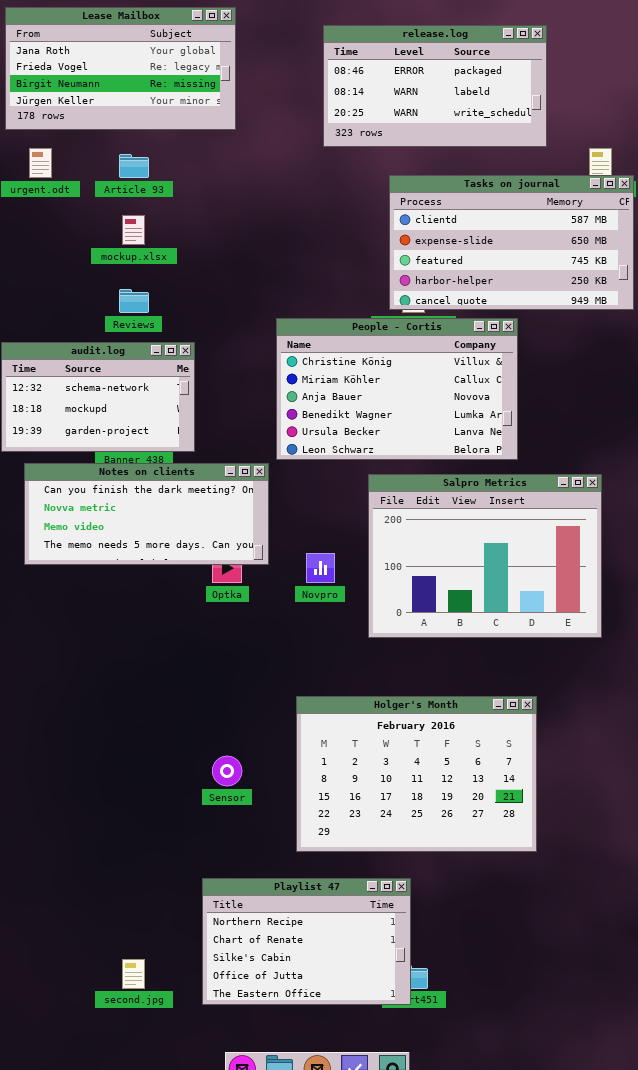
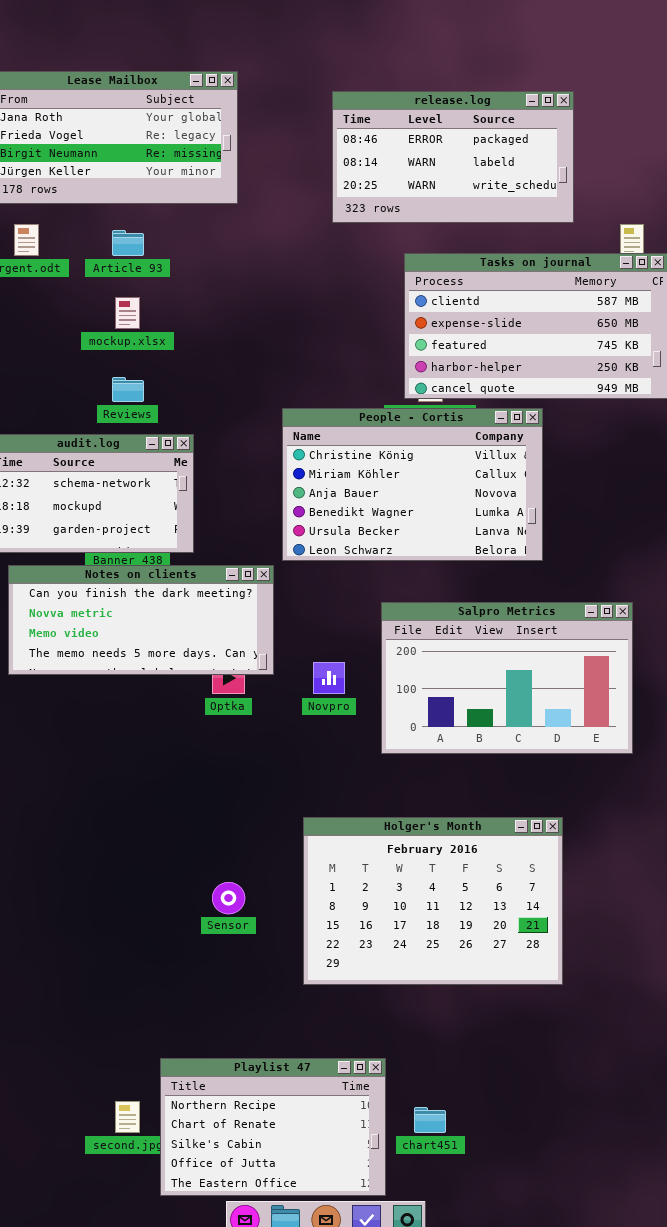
Salpro Metrics: [368,474,602,638] -> [381,602,633,754], resized
Playlist 47: [202,878,411,1005] -> [160,1058,386,1196], moved

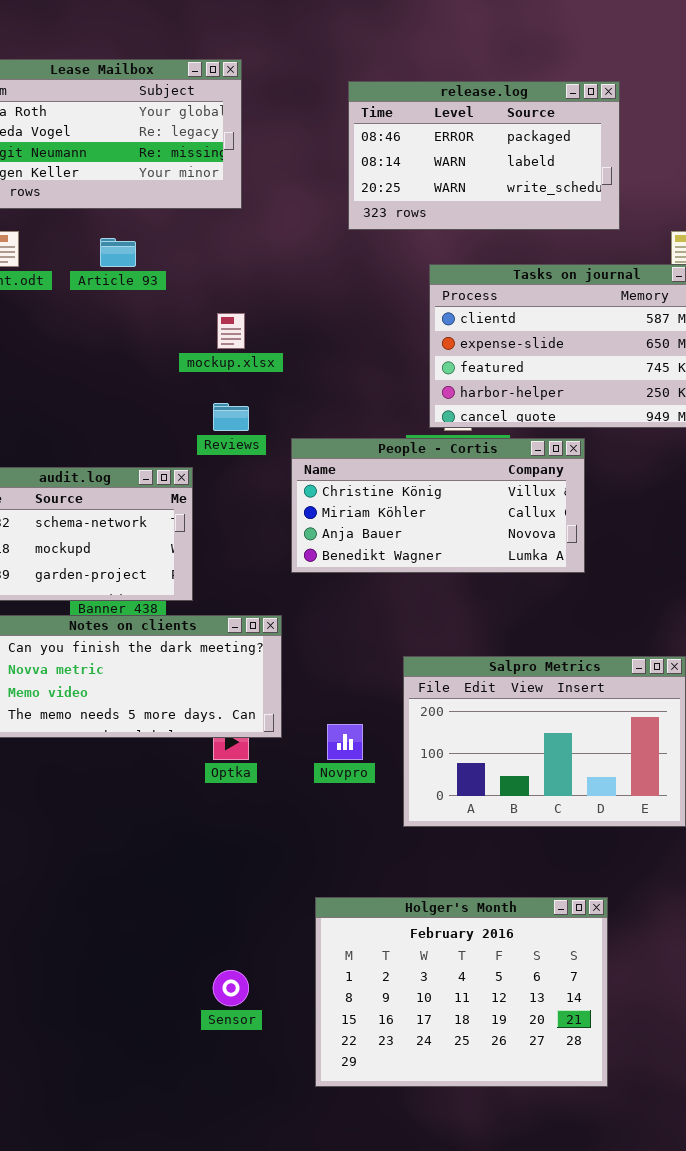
mockup.xlsx: [115,297,140,329] -> [217,313,245,349], moved
Reviews: [112,377,144,402] -> [213,403,249,431], moved
People - Cortis: [282,408,543,561] -> [291,438,585,573], resized

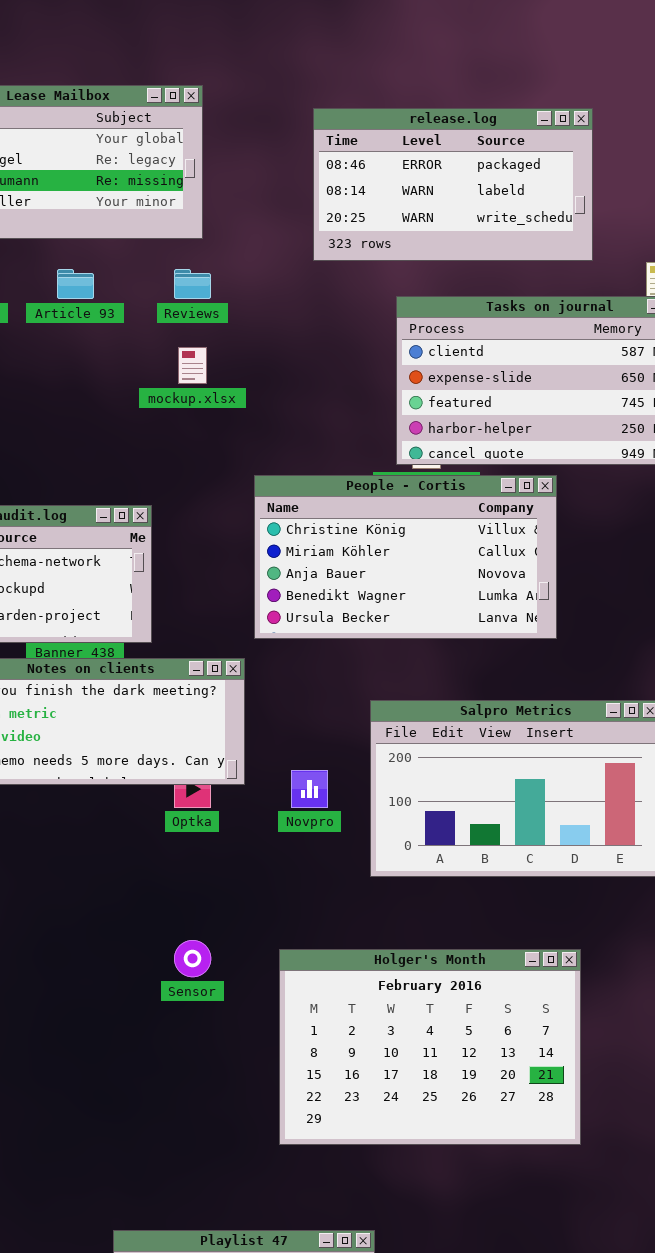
Reviews: [213,403,249,431] -> [174,269,211,299], moved
People - Cortis: [291,438,585,573] -> [254,475,557,639], resized
Sensor: [213,970,249,1006] -> [174,940,211,977], moved

